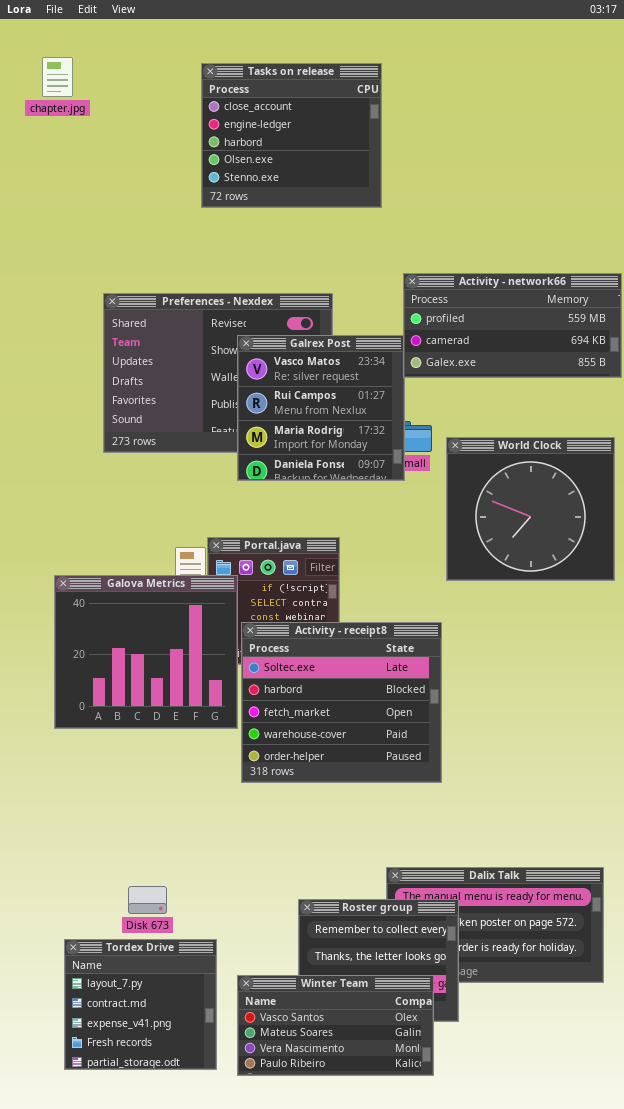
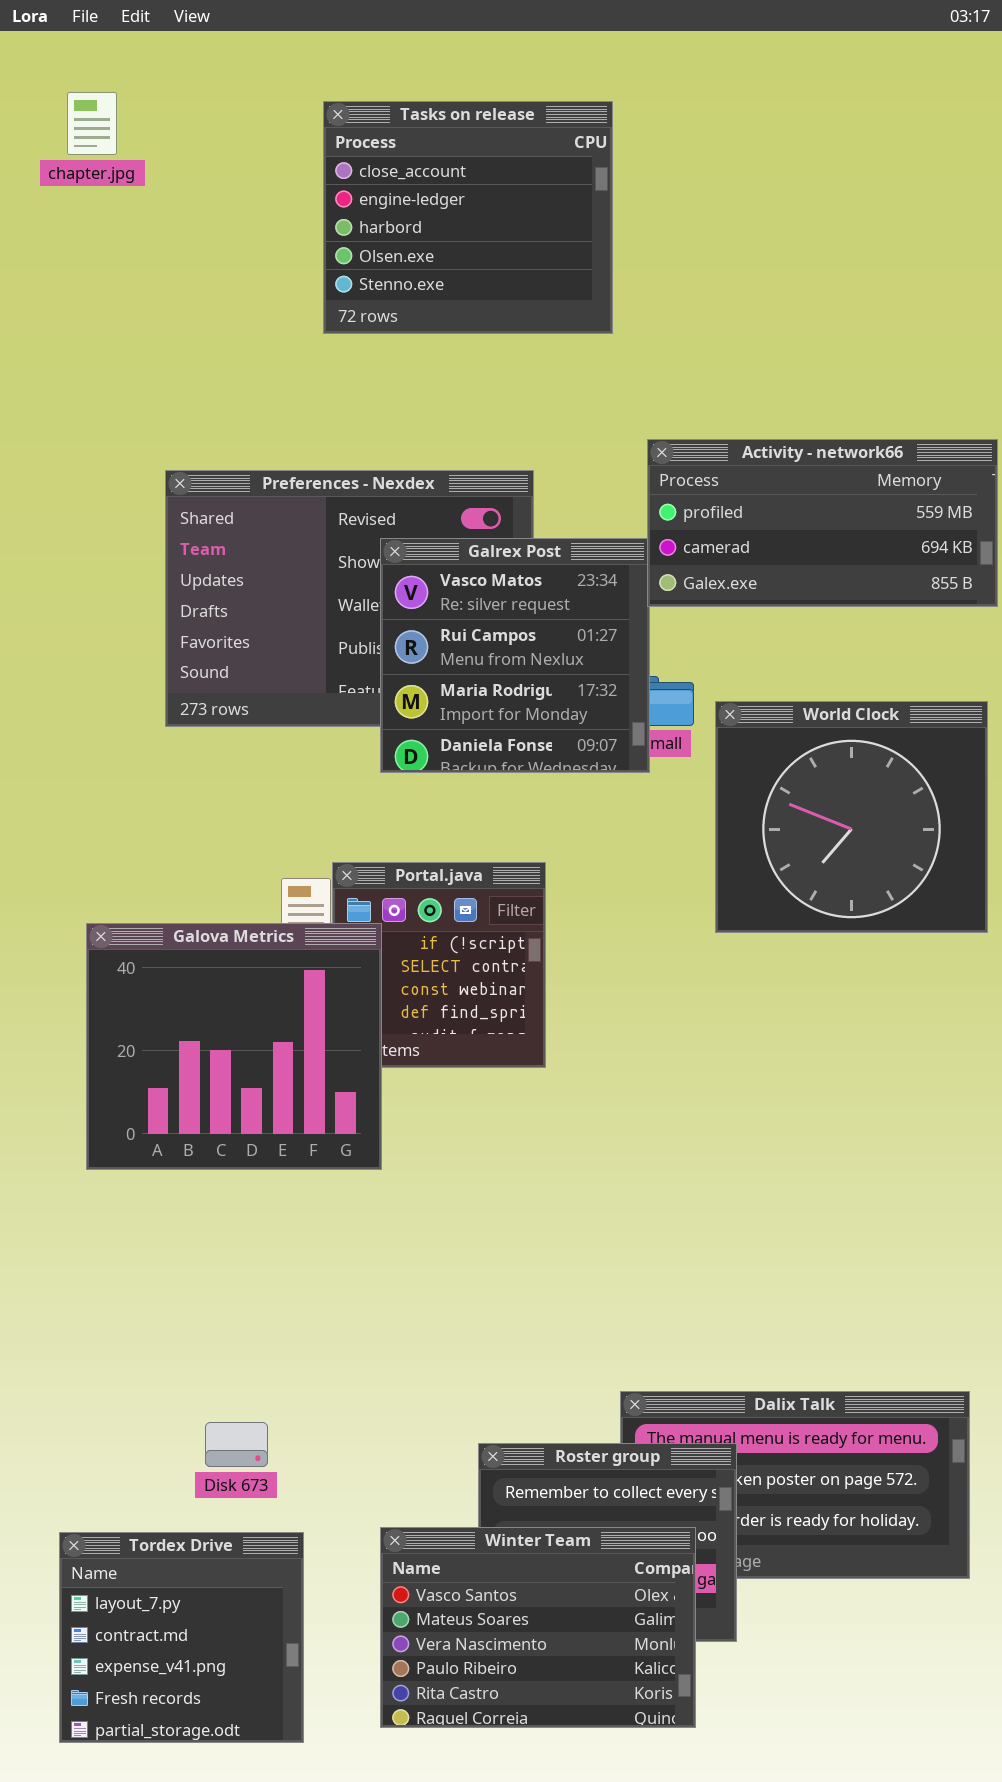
Activity - receipt8: [241,622,442,783] -> none, closed
Tordex Drive: [64,939,217,1070] -> [59,1532,304,1743], moved
Winter Team: [237,975,434,1076] -> [380,1527,696,1728], resized

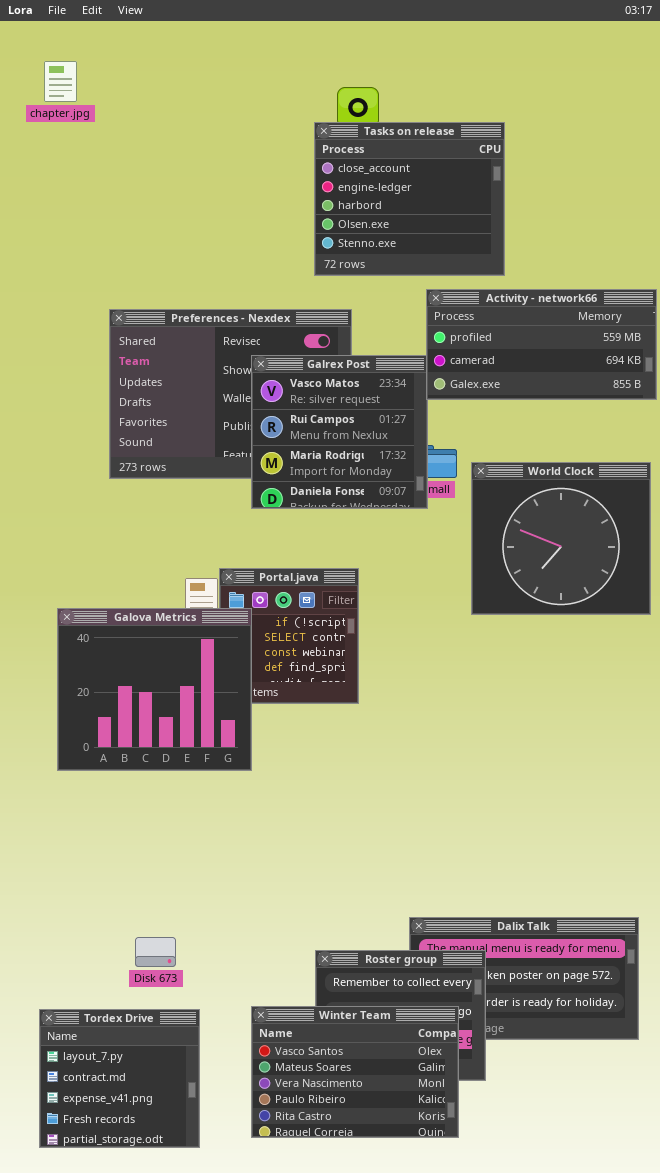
Tasks on release: [323,101,613,334] -> [314,122,505,276], moved

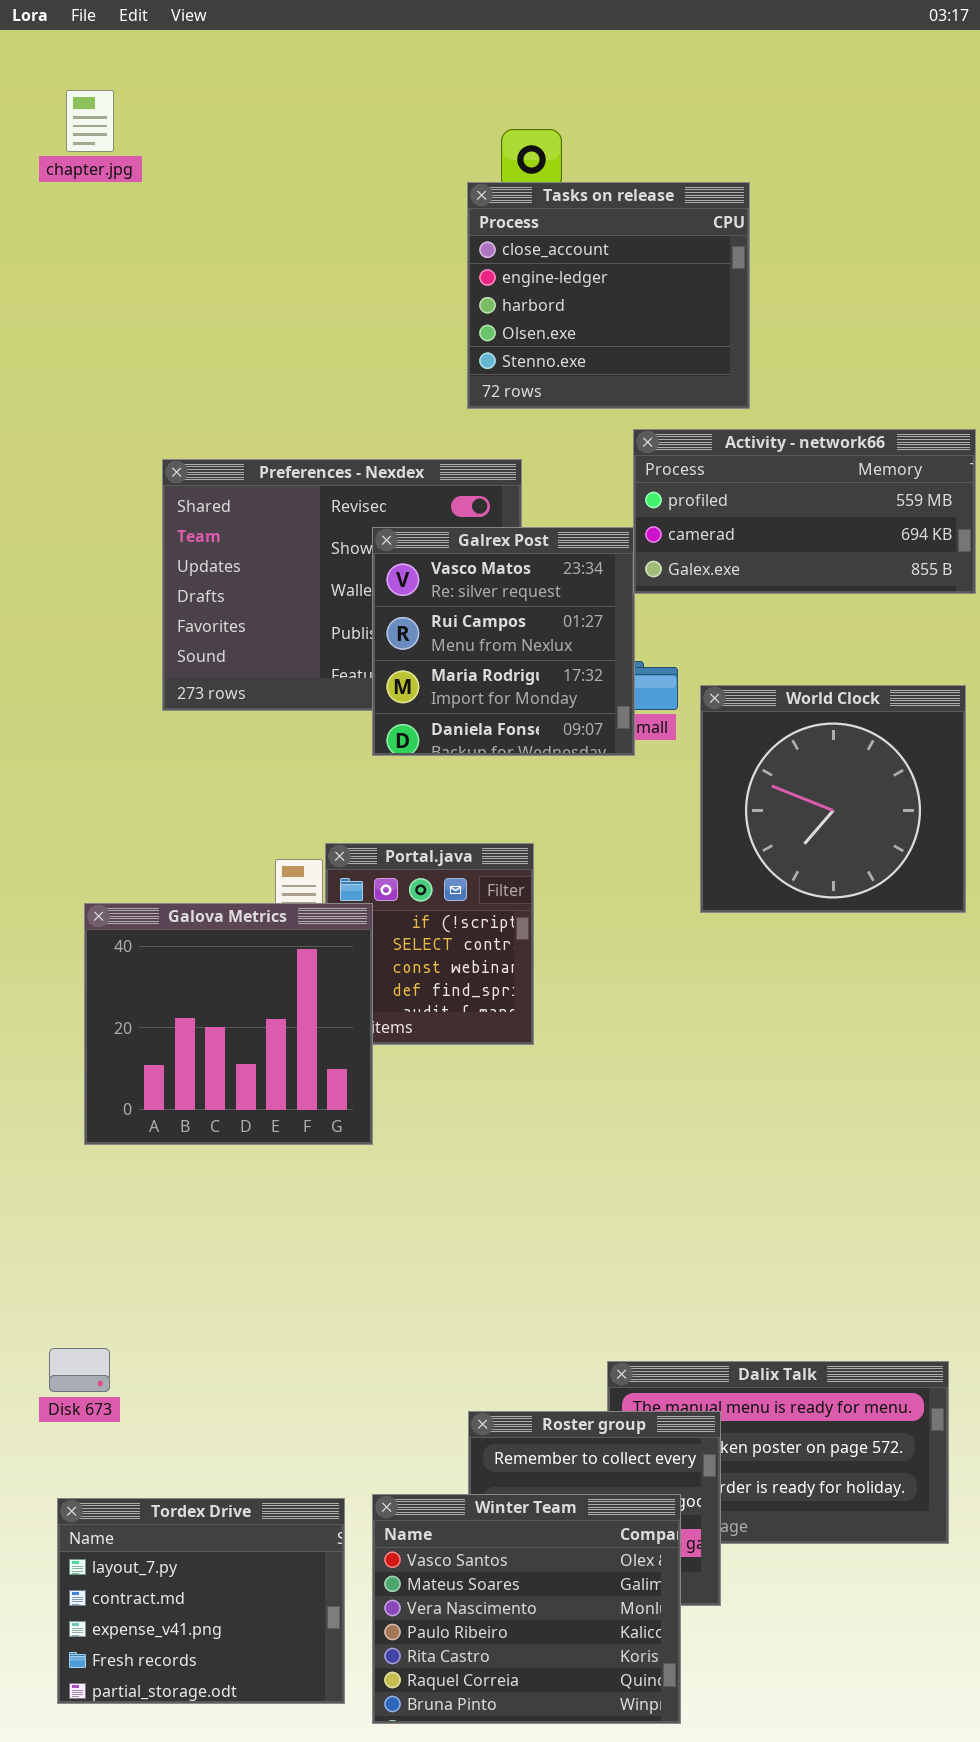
Disk 673: [135,937,176,967] -> [49,1348,110,1392], moved
Winter Team: [251,1006,459,1138] -> [372,1494,681,1724], resized
Tordex Drive: [39,1009,200,1148] -> [57,1498,345,1704], resized

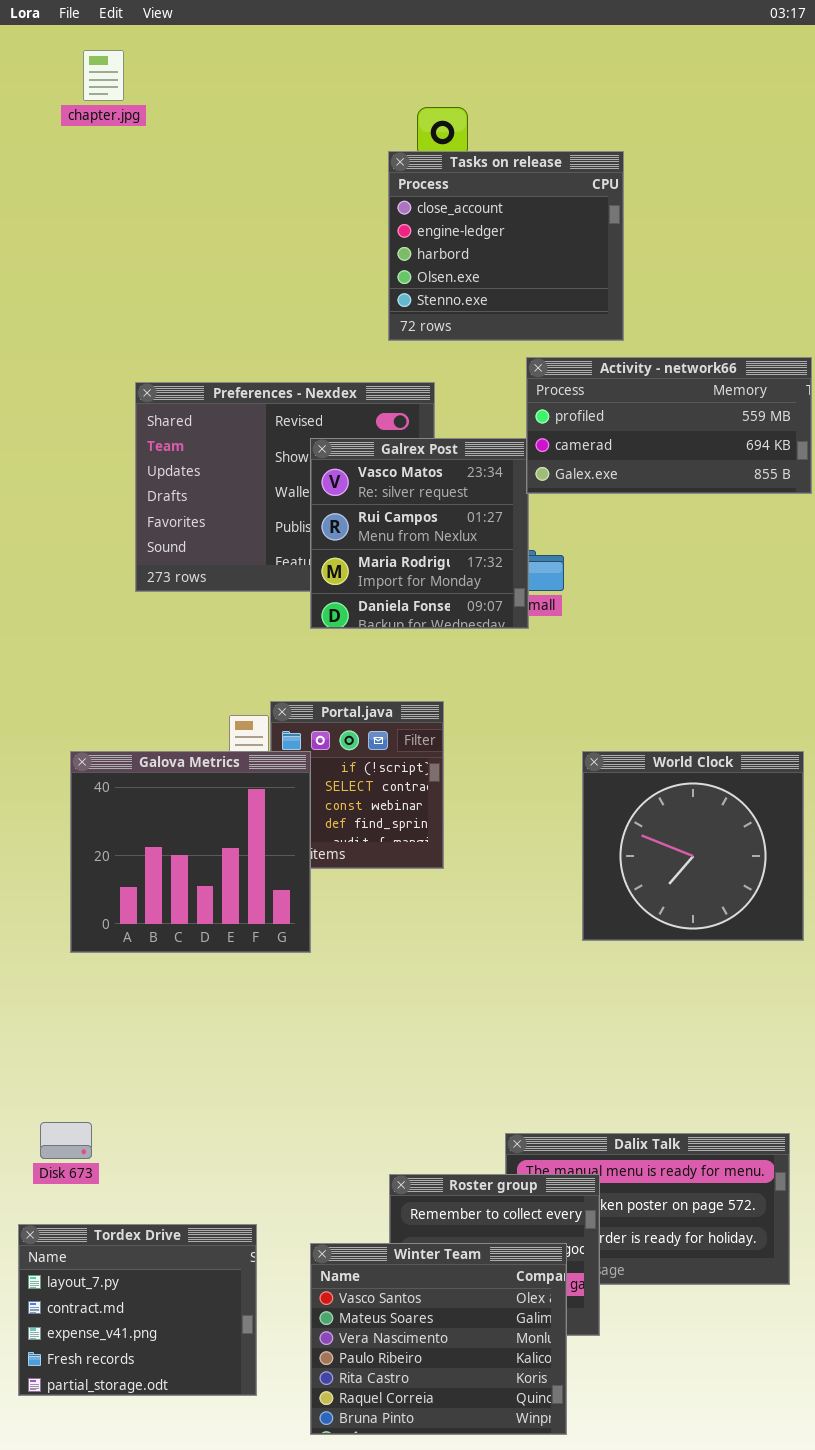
chapter.jpg: [66,90,114,152] -> [83,50,124,101], moved
World Clock: [700,685,966,913] -> [582,751,804,941], moved
Tordex Drive: [57,1498,345,1704] -> [18,1224,257,1396], moved

